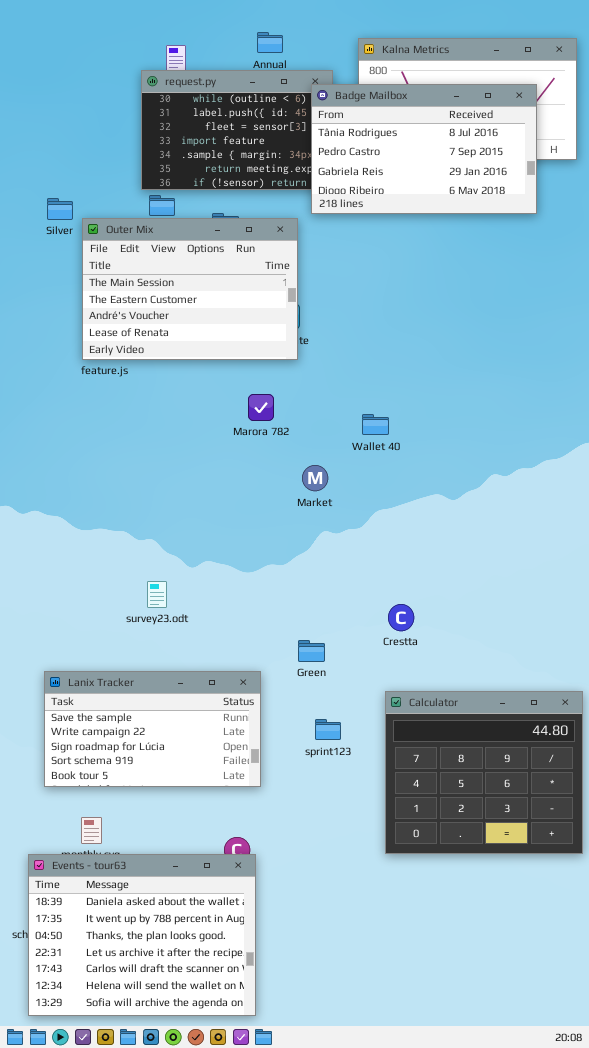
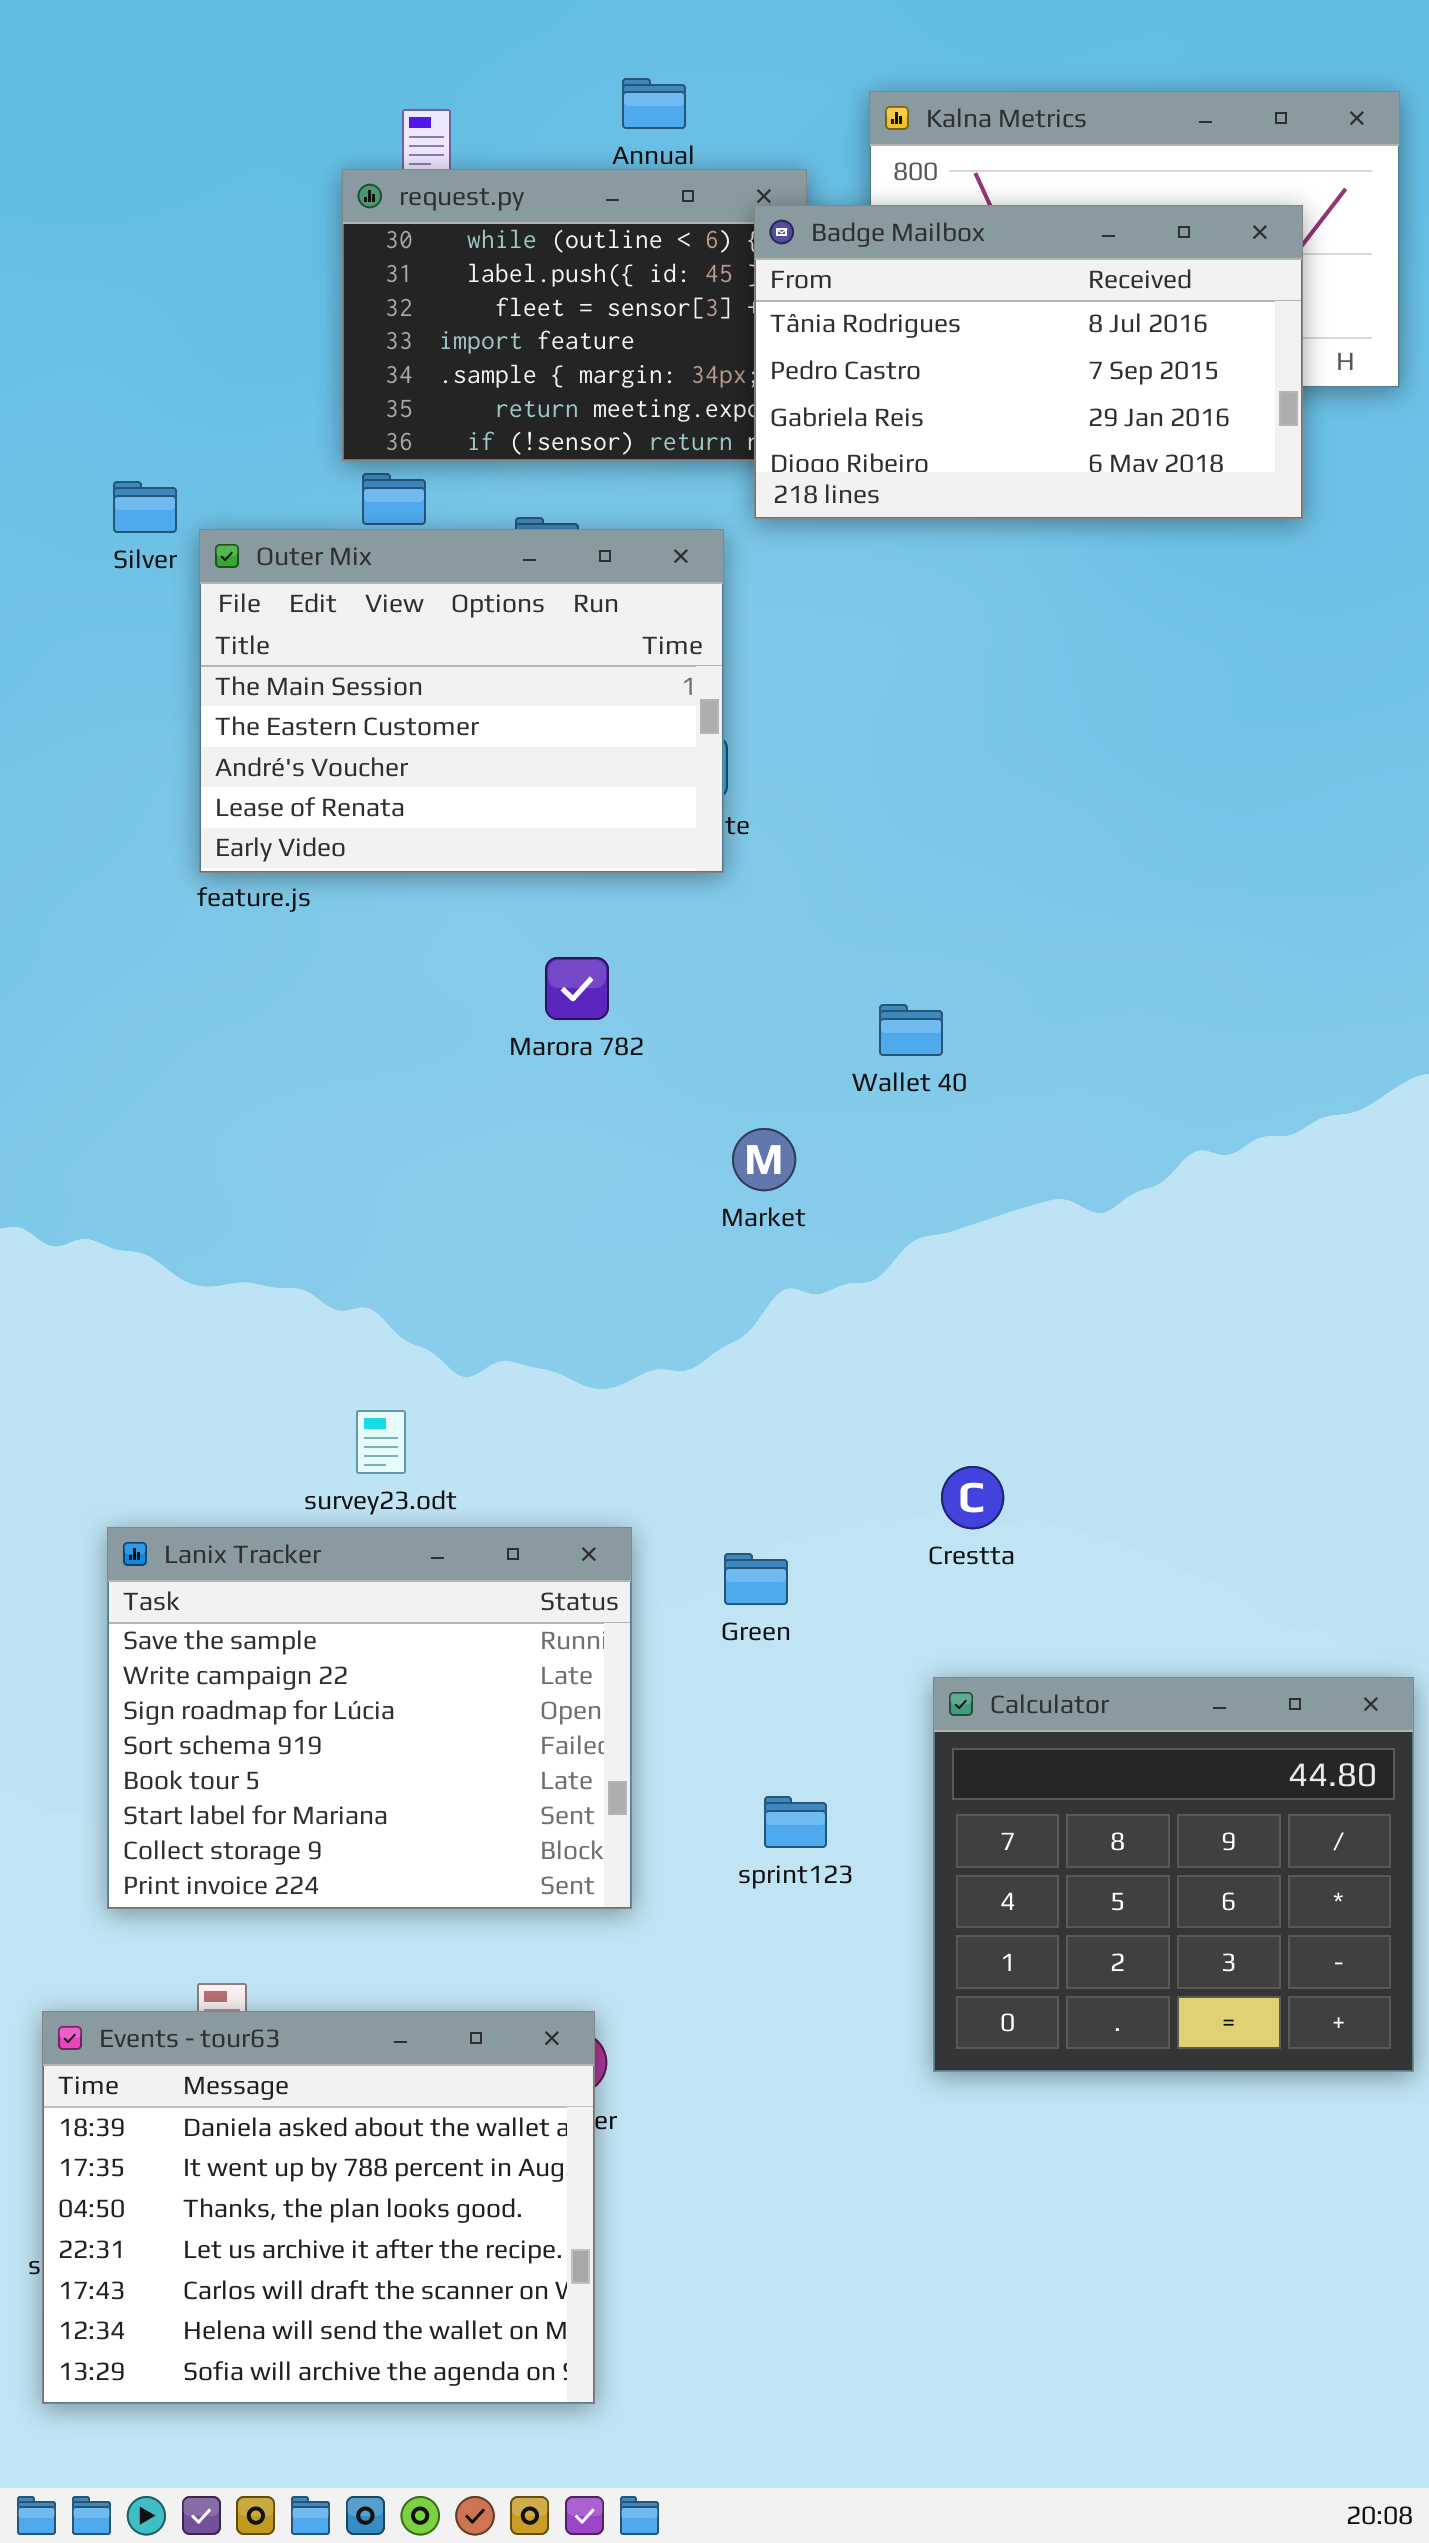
Marora 782: [248,394,274,421] -> [545,957,609,1020], moved
Lanix Tracker: [44,671,261,787] -> [107,1527,632,1909], resized
sprint123: [315,719,341,740] -> [764,1796,827,1848], moved
Events - tour63: [28,854,256,1016] -> [42,2011,595,2404], moved

